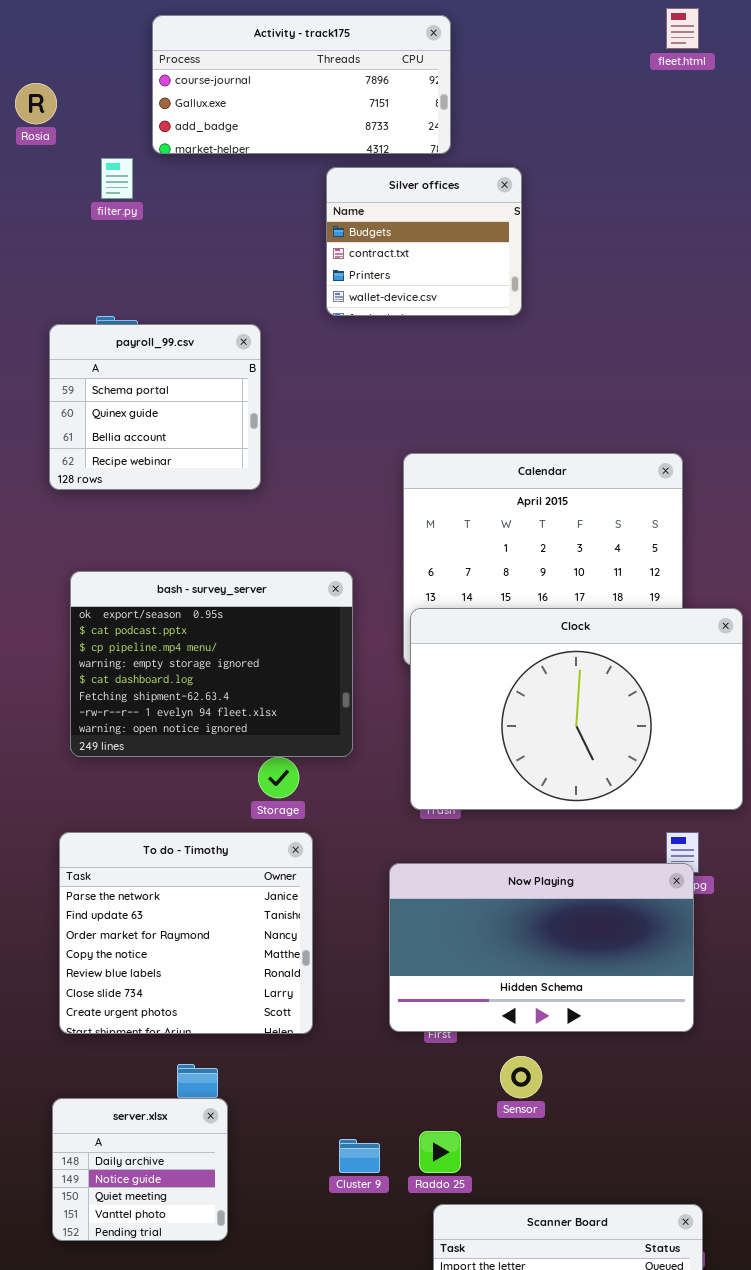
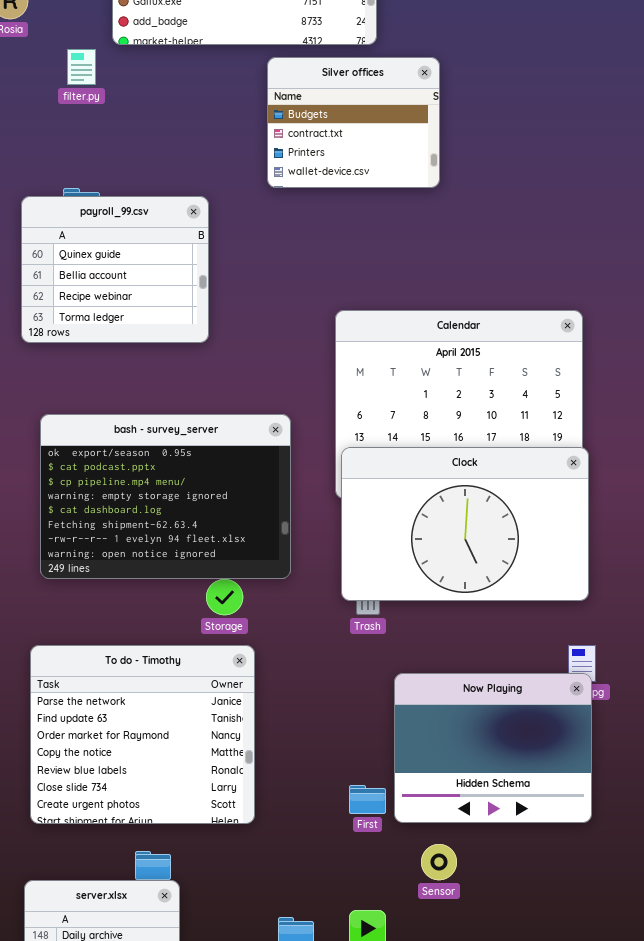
payroll_99.csv: [49,324,261,490] -> [21,196,209,343], scrolled down 1 row
Clock: [410,608,743,810] -> [341,447,589,601], resized
Now Playing: [389,863,694,1032] -> [394,673,592,823], resized

